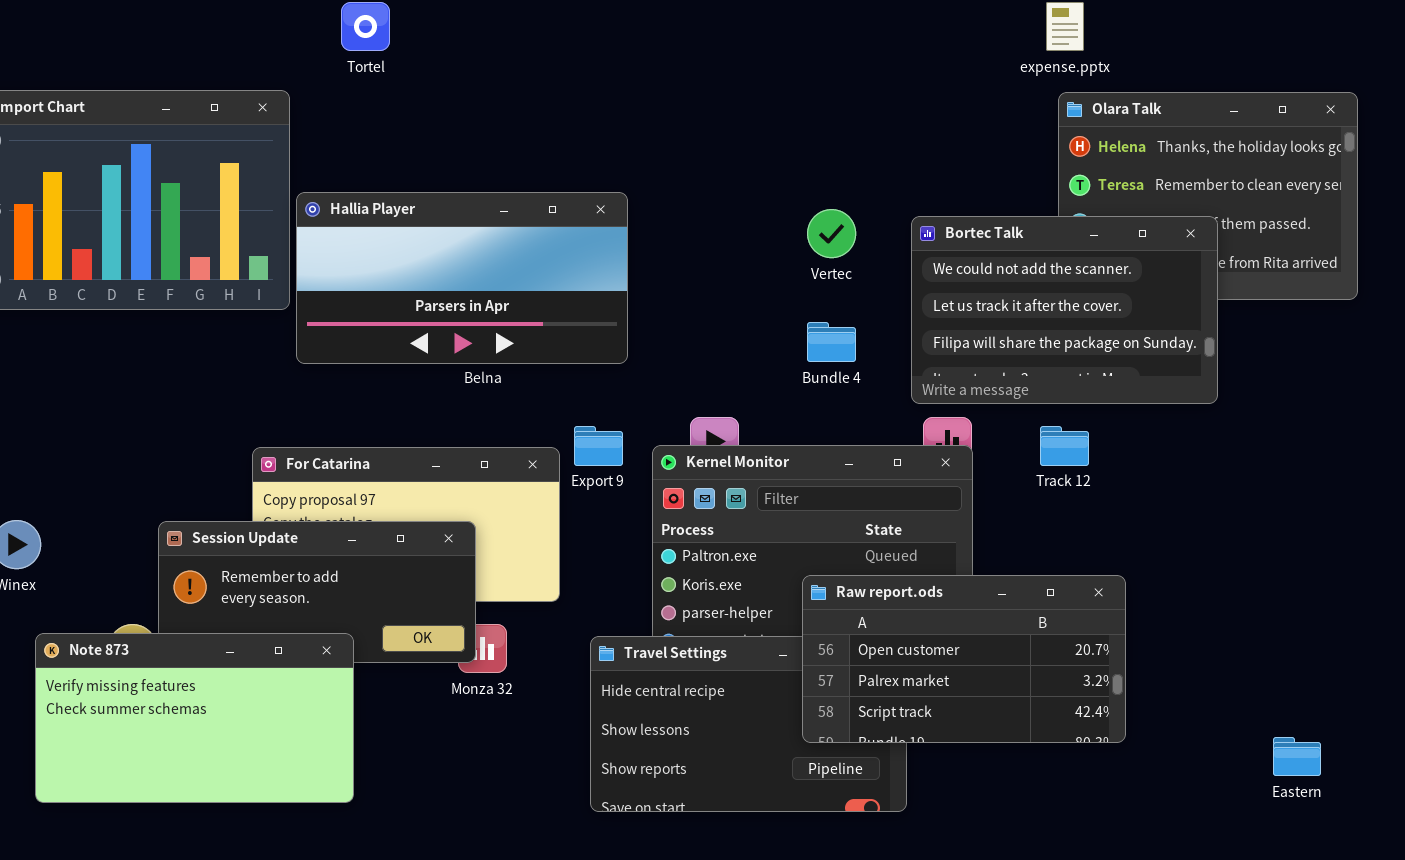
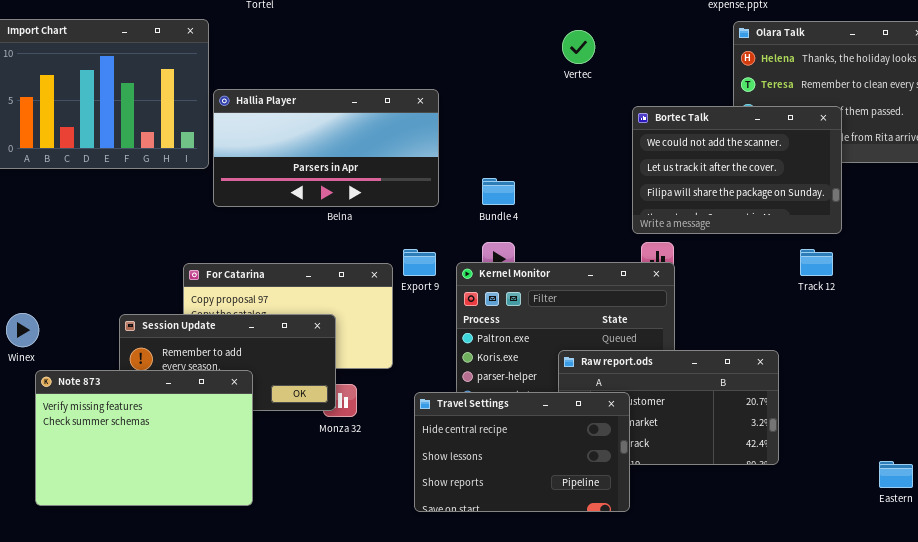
Vertec: [807,209,856,258] -> [562,30,595,64], moved
Bundle 4: [807,322,856,362] -> [482,178,515,205], moved
Track 12: [1040,426,1089,466] -> [800,249,833,276], moved
Note 873: [35,633,354,803] -> [35,370,253,506], resized
Travel Settings: [590,636,907,812] -> [414,392,630,512], raised

